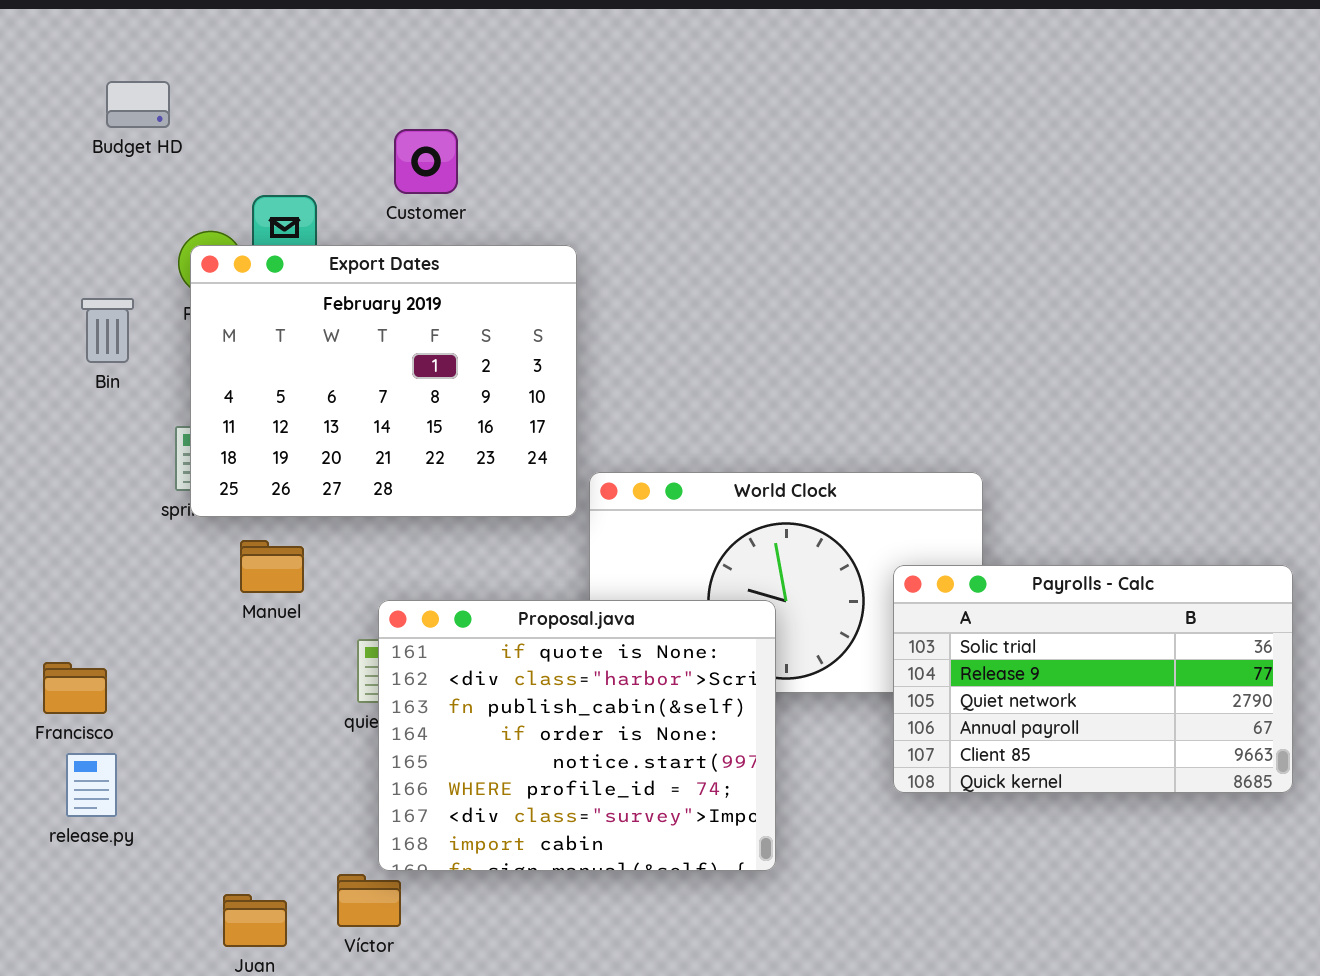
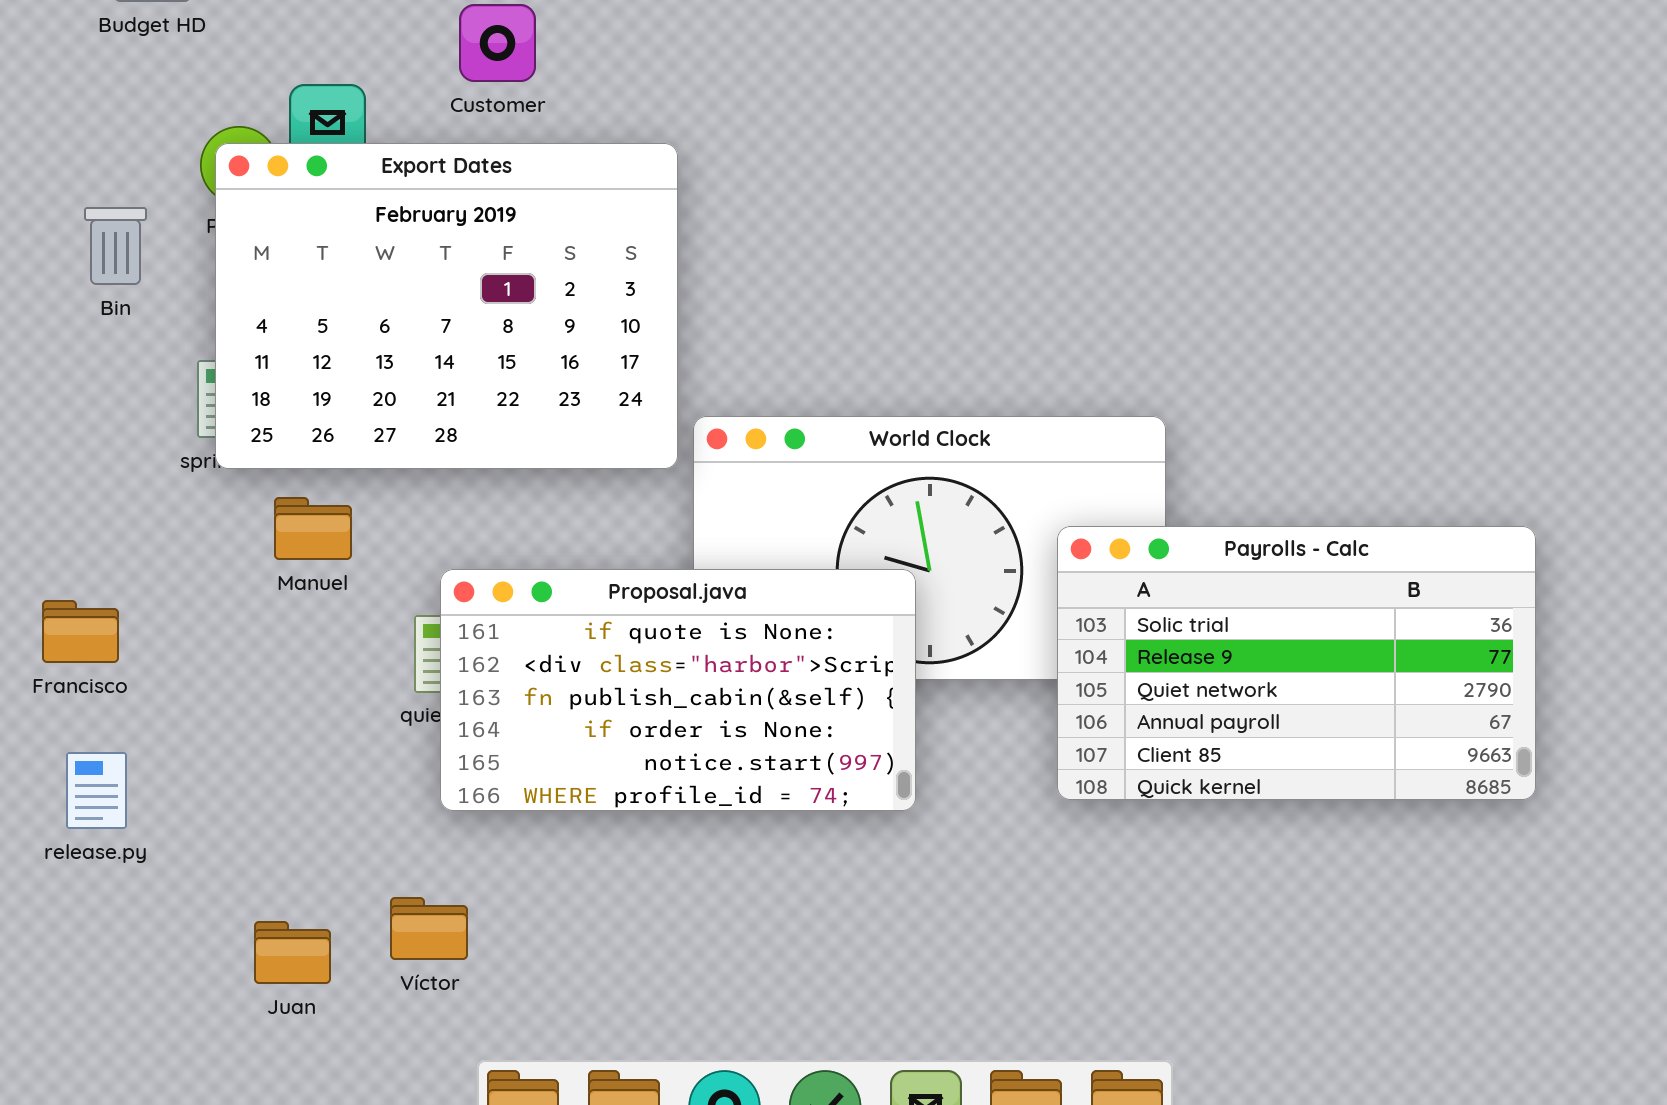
Proposal.java: [378,600,776,871] -> [440,569,916,811], resized
Francisco: [43,662,107,714] -> [42,600,119,663], moved

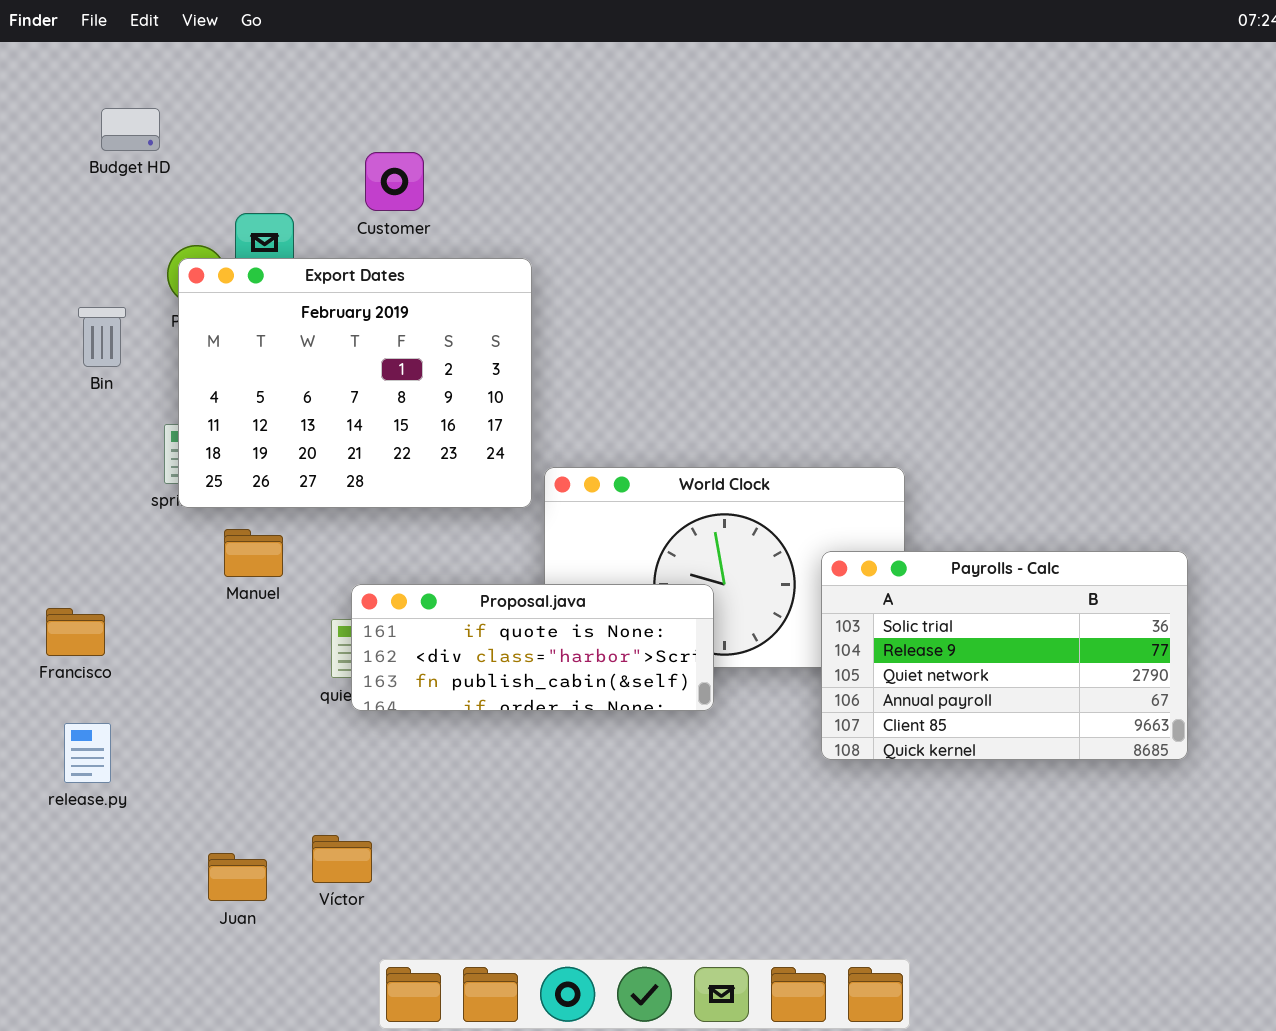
Proposal.java: [440,569,916,811] -> [351,584,714,711], resized

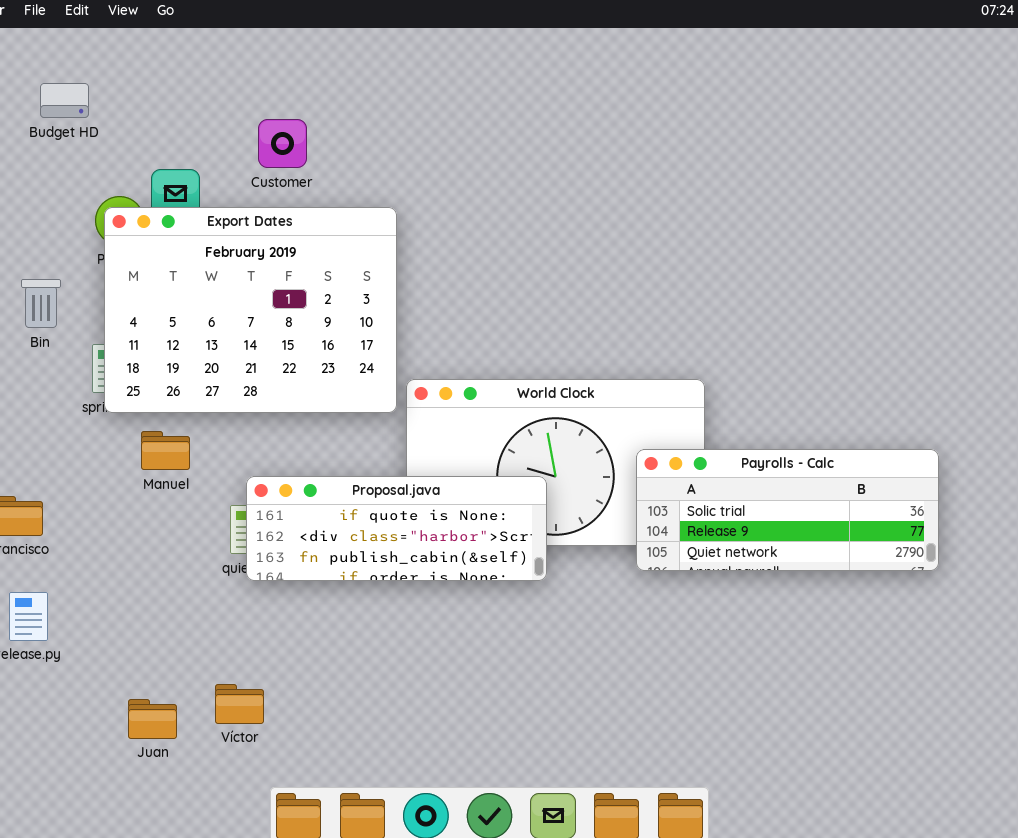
Bin: [78,307,126,367] -> [21,279,61,328], moved
Payrolls - Calc: [821,551,1188,760] -> [636,449,939,571], resized

